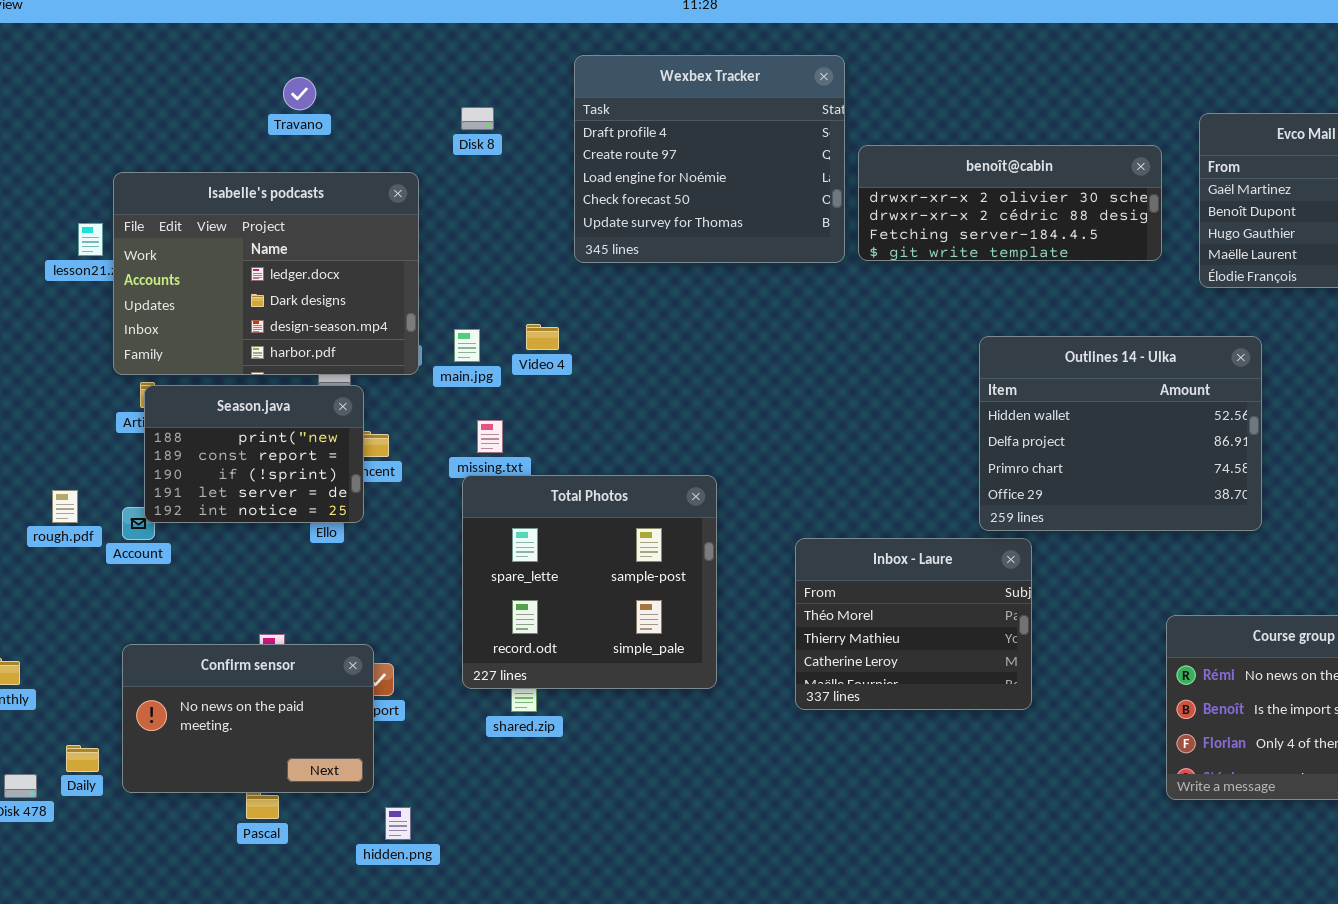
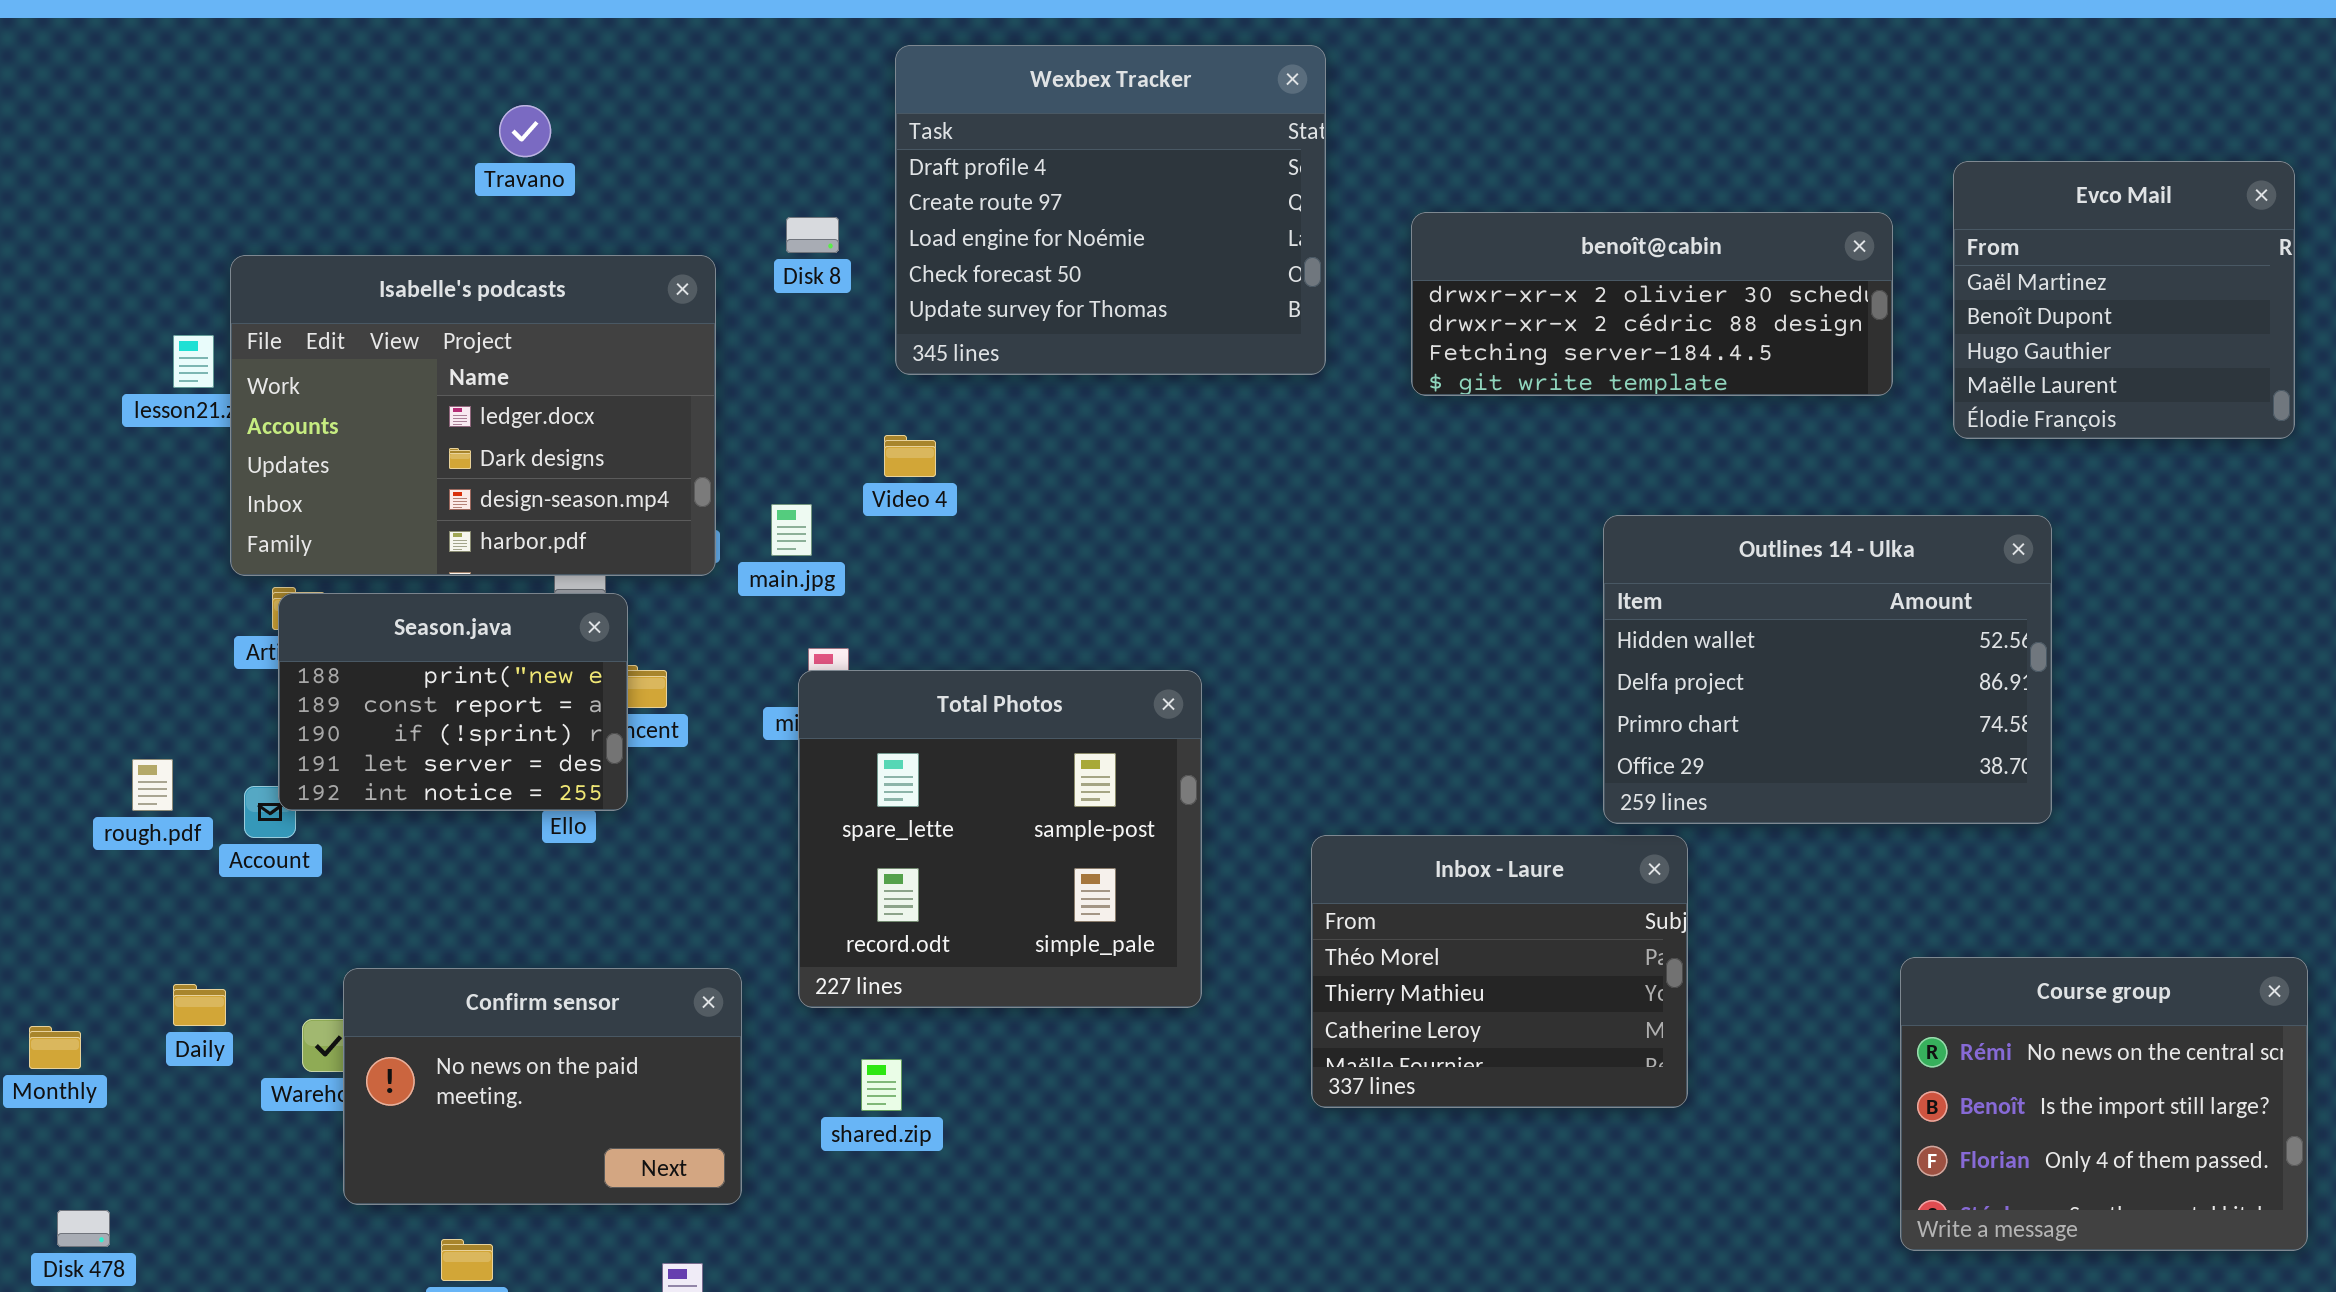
Wexbex Tracker: [574,55,845,263] -> [895,45,1326,375], moved
Disk 8: [461,107,494,130] -> [786,217,839,253], moved
Video 4: [526,324,559,350] -> [884,435,936,477], moved
Total Photos: [462,475,717,689] -> [798,670,1202,1008], moved
Confirm sensor: [122,644,374,793] -> [343,968,742,1205], moved
Daily: [66,745,99,772] -> [173,984,226,1026], moved

